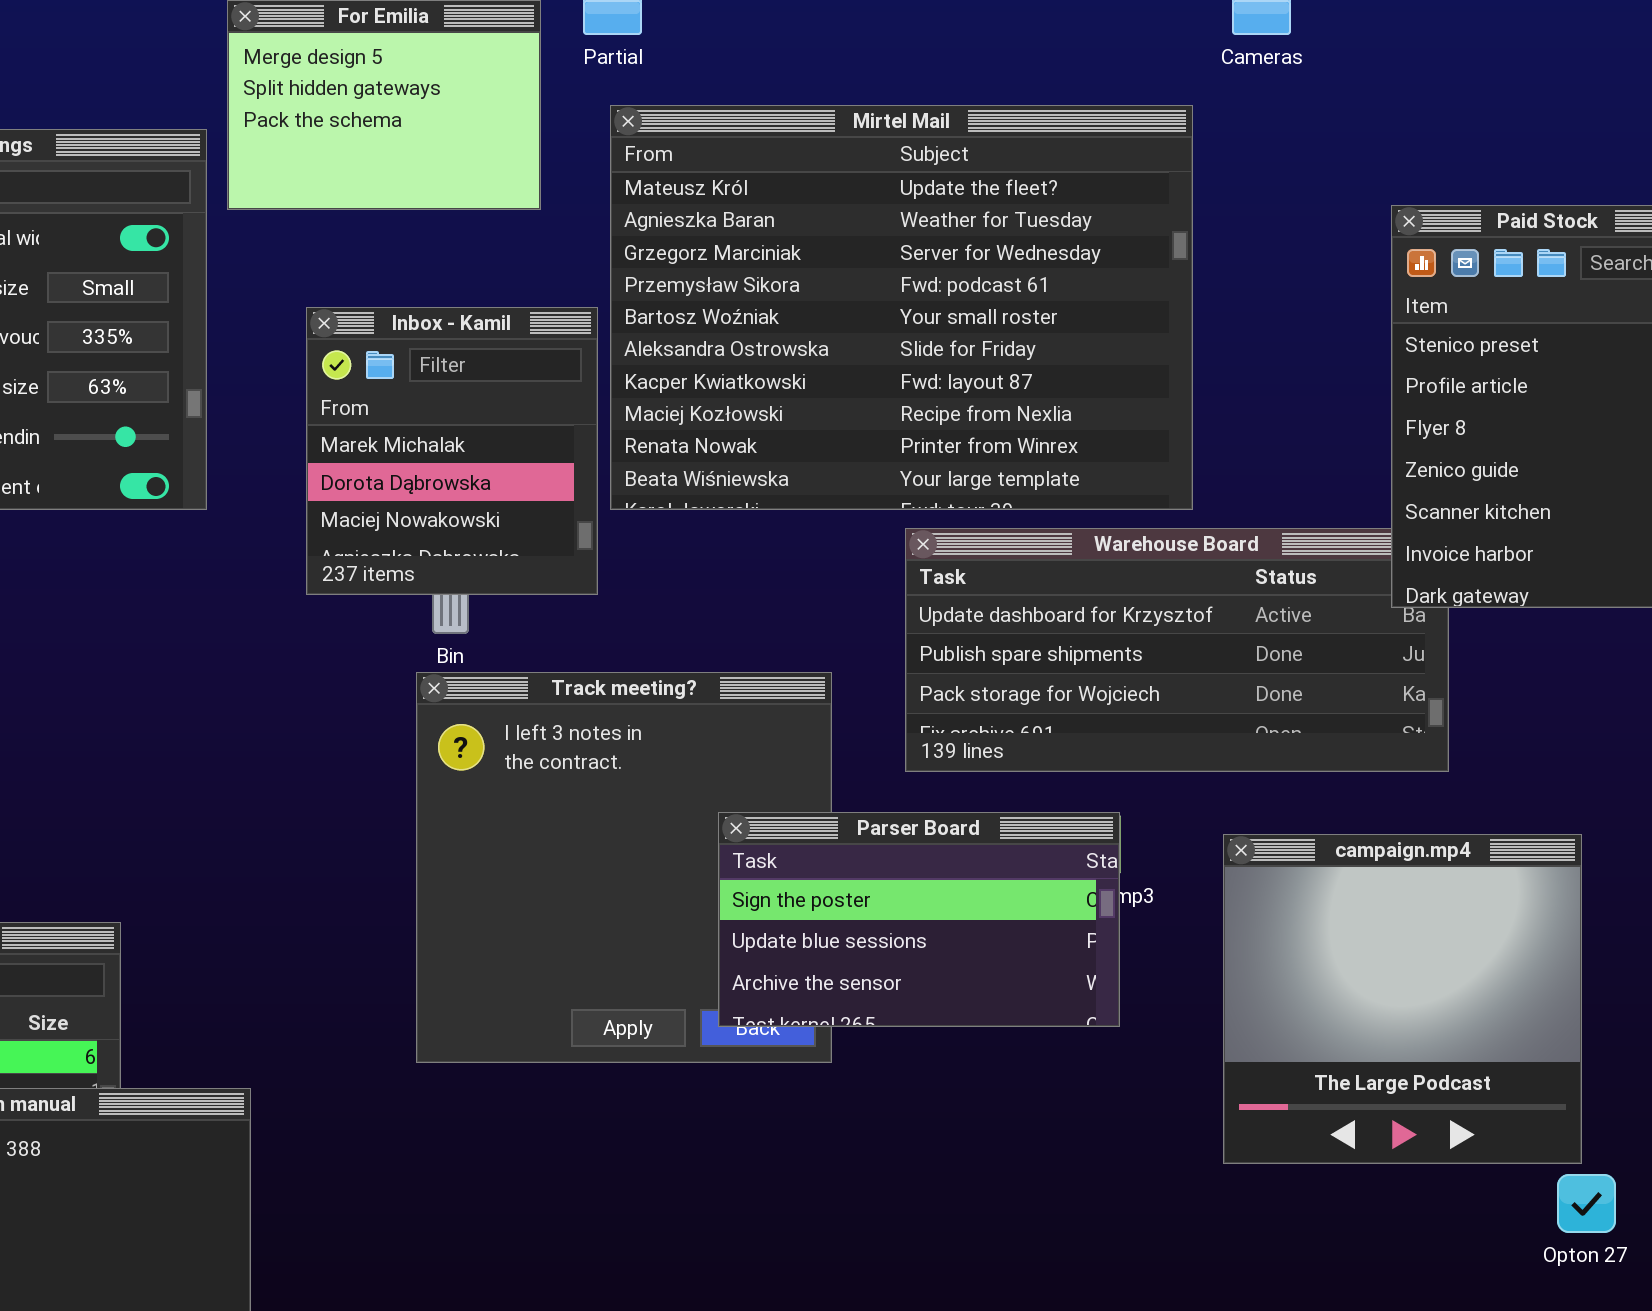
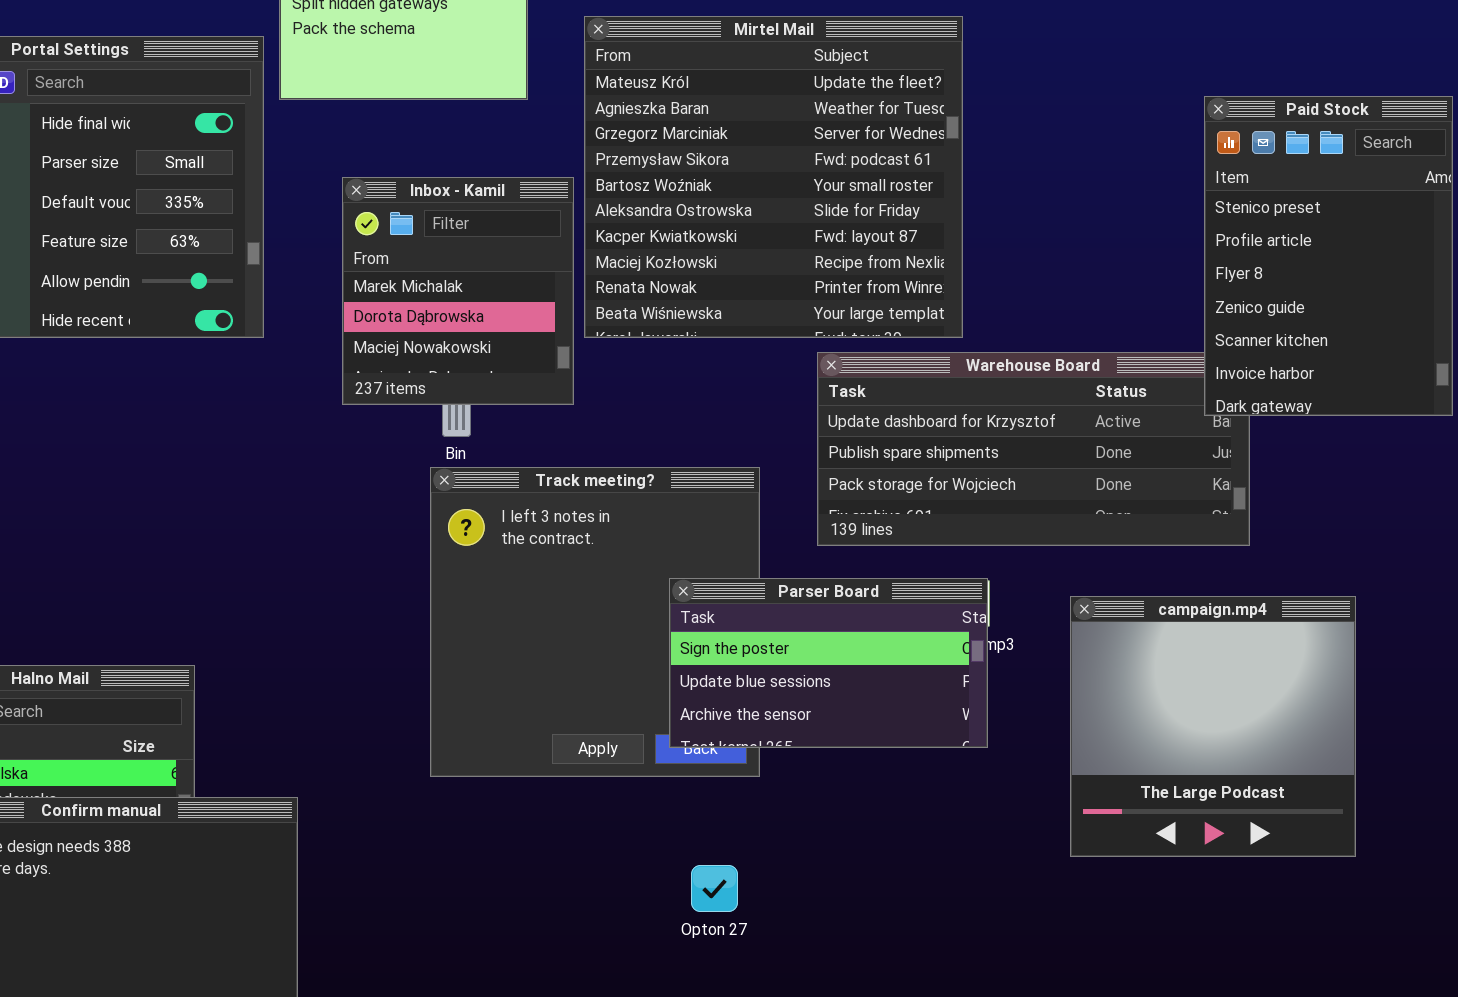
Mirtel Mail: [610,105,1193,510] -> [584,16,963,338], resized
Opton 27: [1557,1174,1616,1233] -> [691,865,738,912], moved

